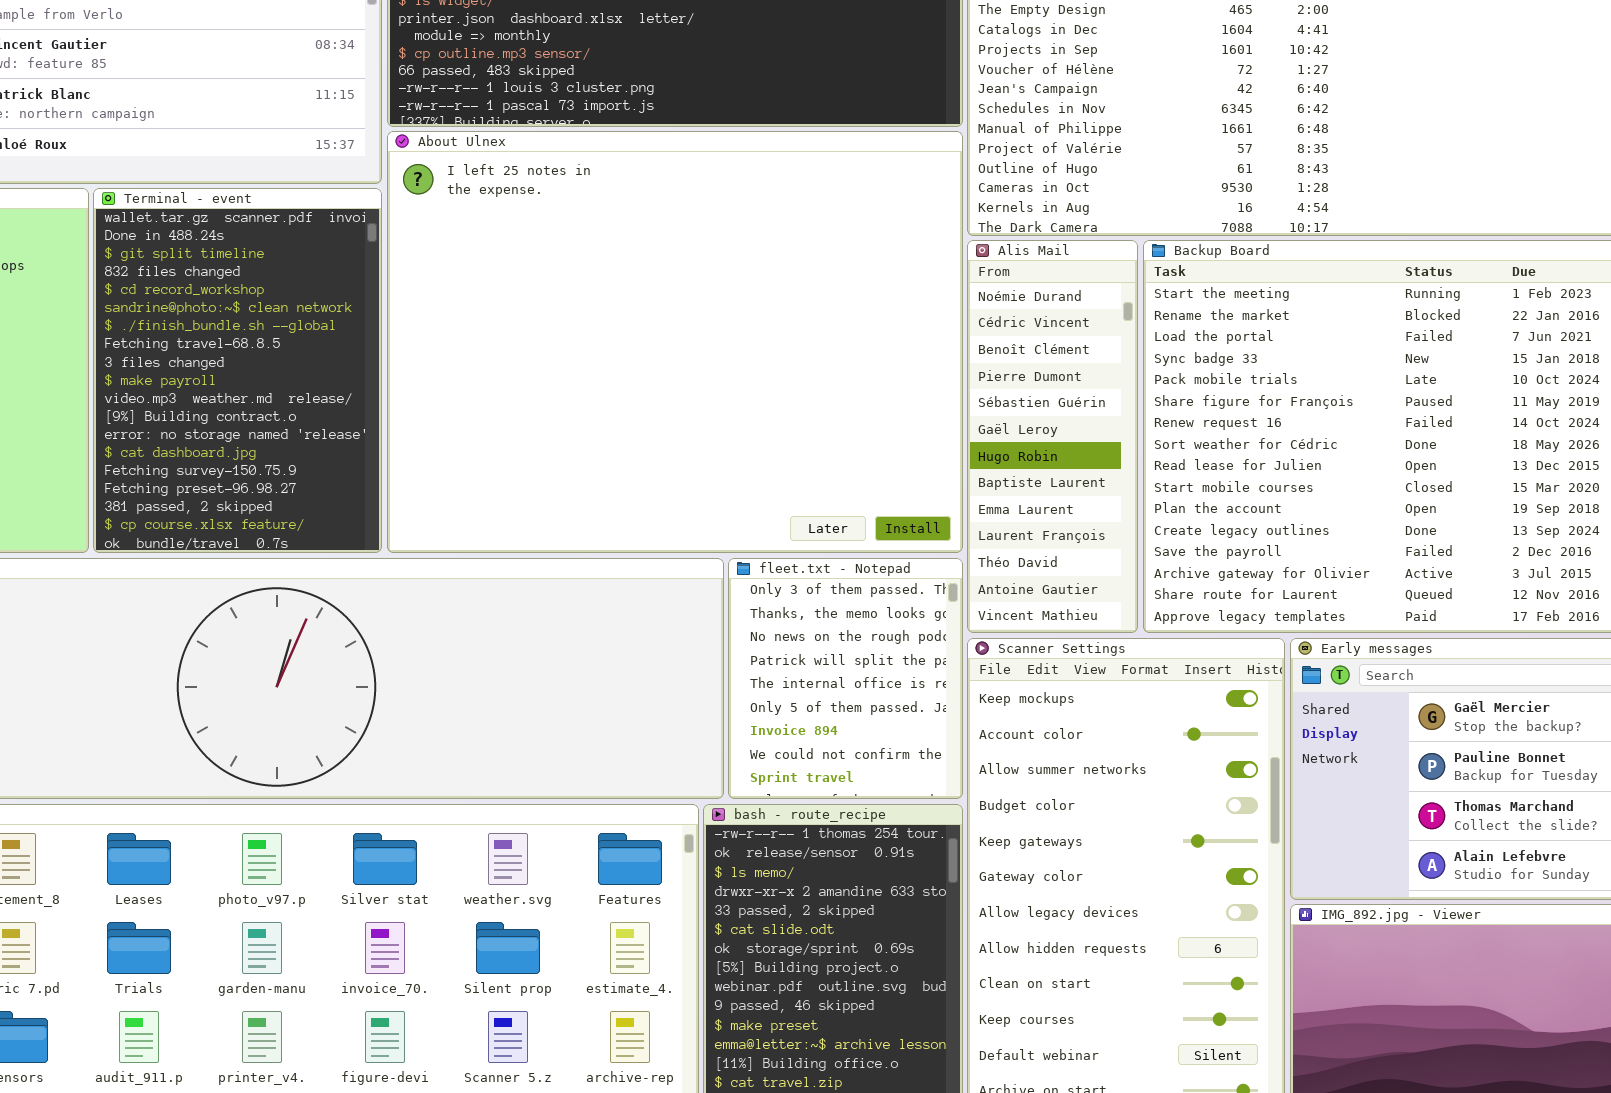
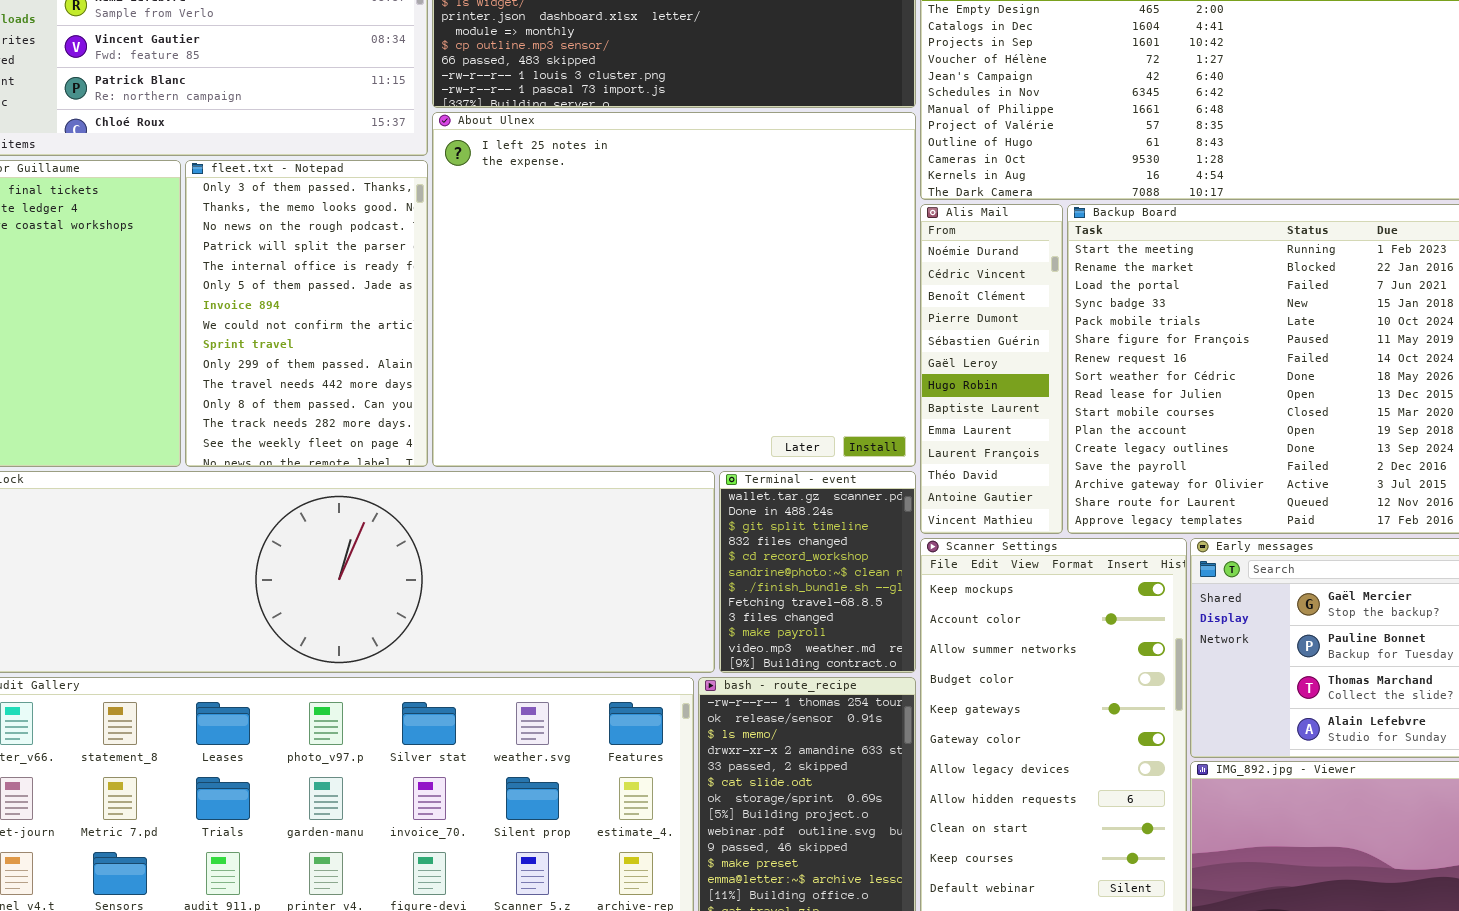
Terminal - event: [93,188,382,553] -> [719,471,916,673], moved, resized
fleet.txt - Notepad: [728,558,963,799] -> [185,160,428,467], moved, resized

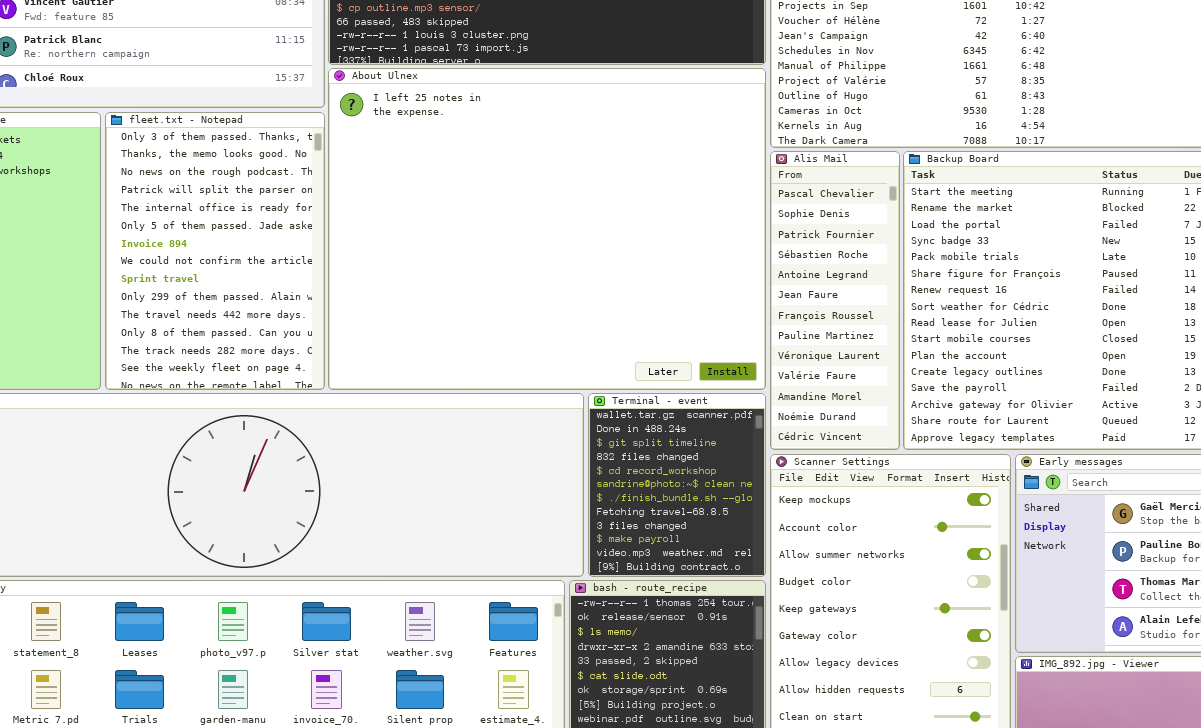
Alis Mail: [920,204,1063,534] -> [770,151,900,450], scrolled up 11 rows

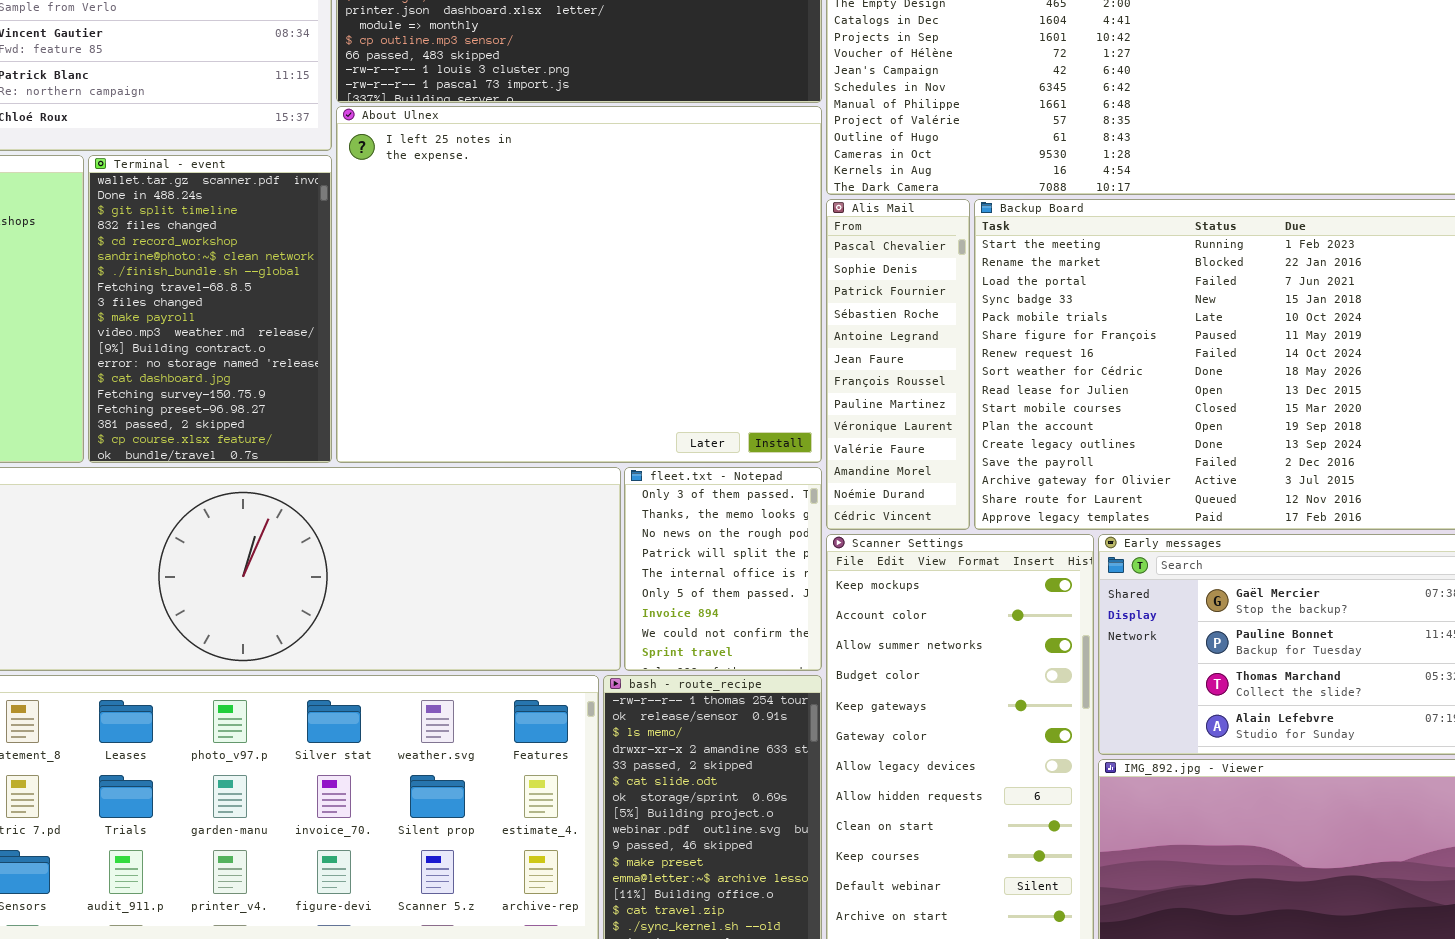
fleet.txt - Notepad: [105,112,325,390] -> [624,467,822,671], moved, resized
Terminal - event: [588,393,766,577] -> [88,155,332,463], moved, resized

